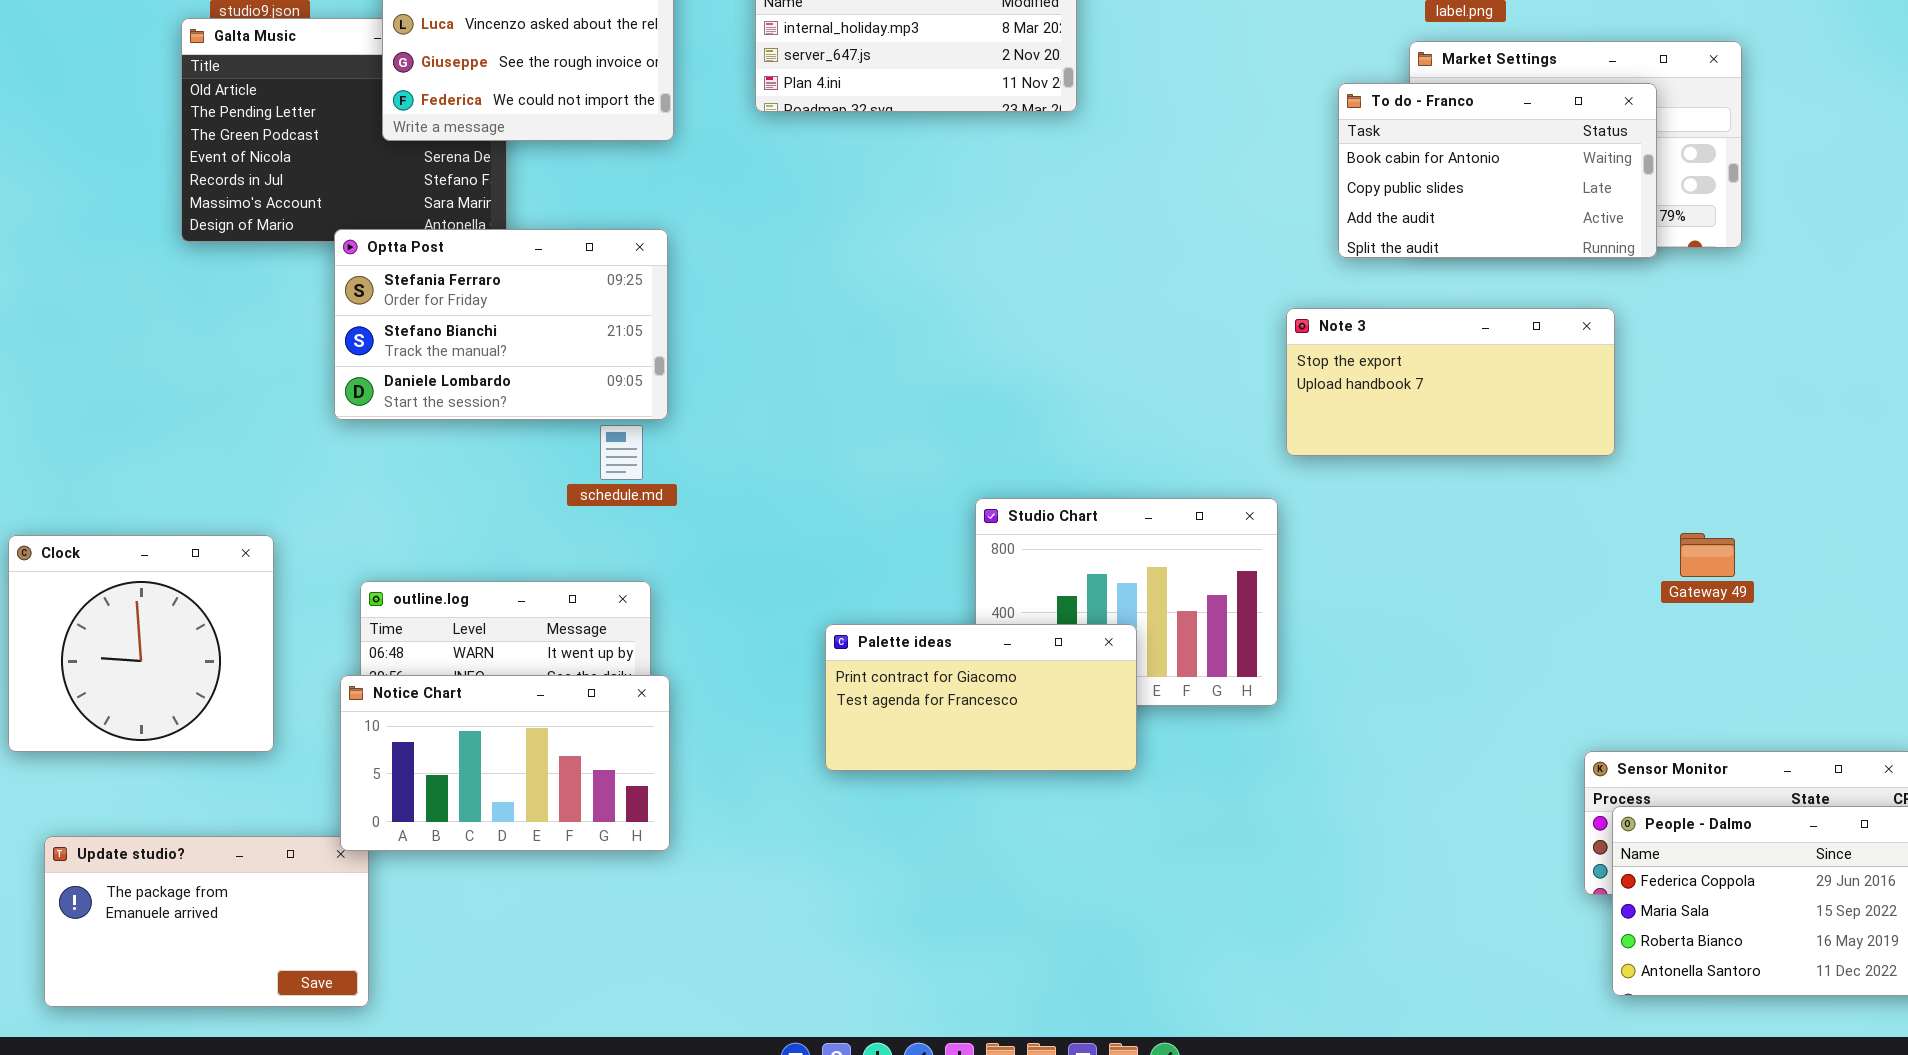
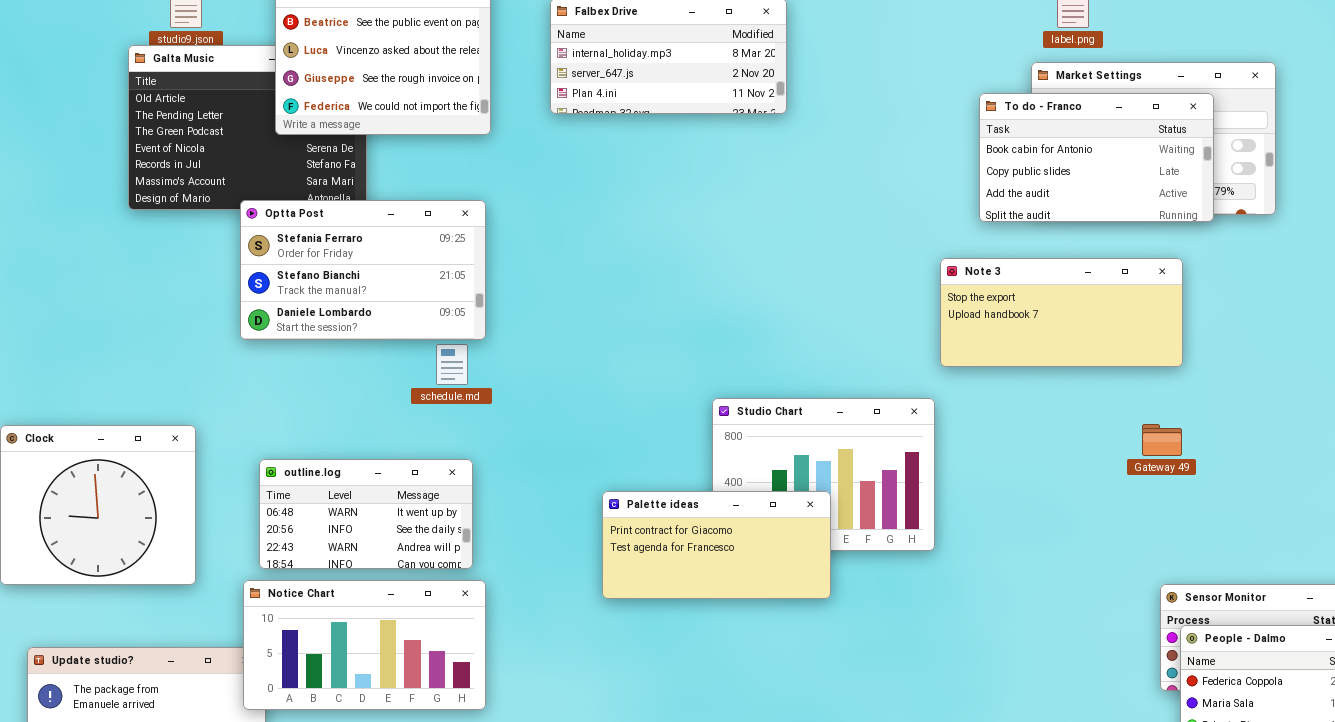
Gateway 49: [1680,533,1735,577] -> [1142,424,1182,456], moved
Notice Chart: [340,675,670,851] -> [243,580,486,710], moved

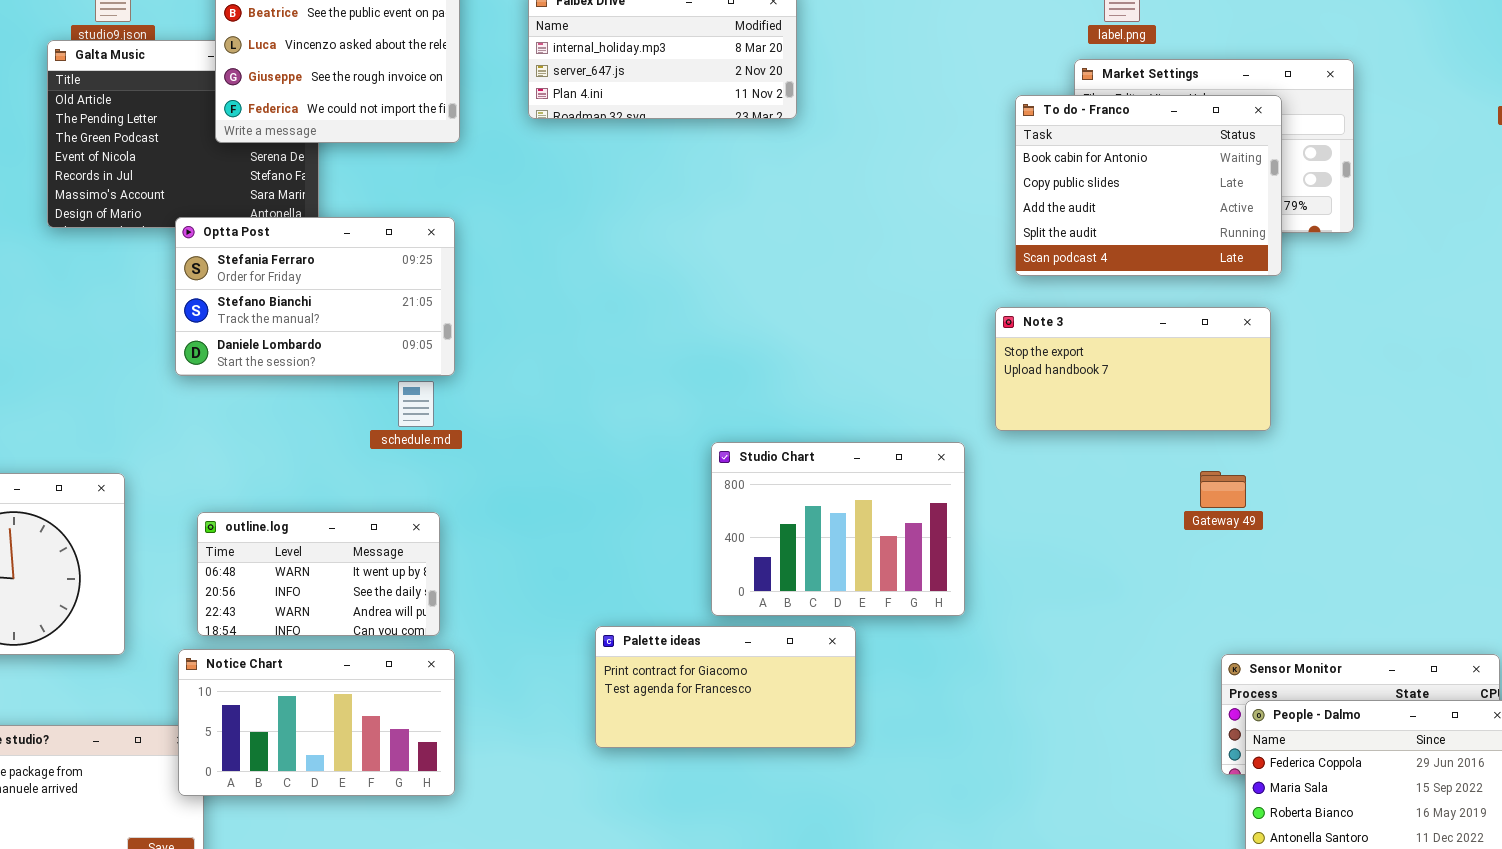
To do - Franco: [979,93,1214,222] -> [1015,95,1282,276], resized
Note 3: [940,258,1183,367] -> [995,307,1271,431], moved
Palette ideas: [602,491,831,599] -> [595,626,856,748], moved

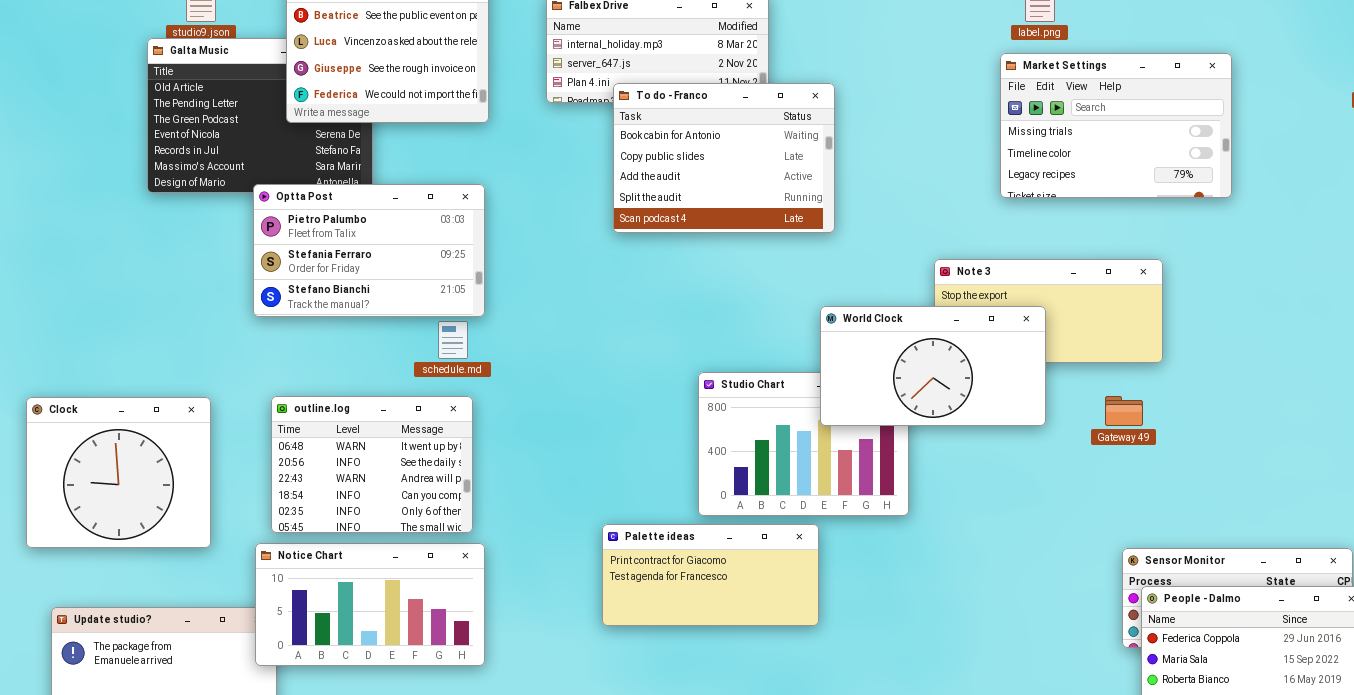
To do - Franco: [1015,95,1282,276] -> [613,83,835,233], moved
Optta Post: [175,217,455,376] -> [253,184,485,317], scrolled up 1 row
World Clock: none -> [820,306,1046,426], opened
outline.log: [197,512,440,636] -> [271,396,473,533], resized

